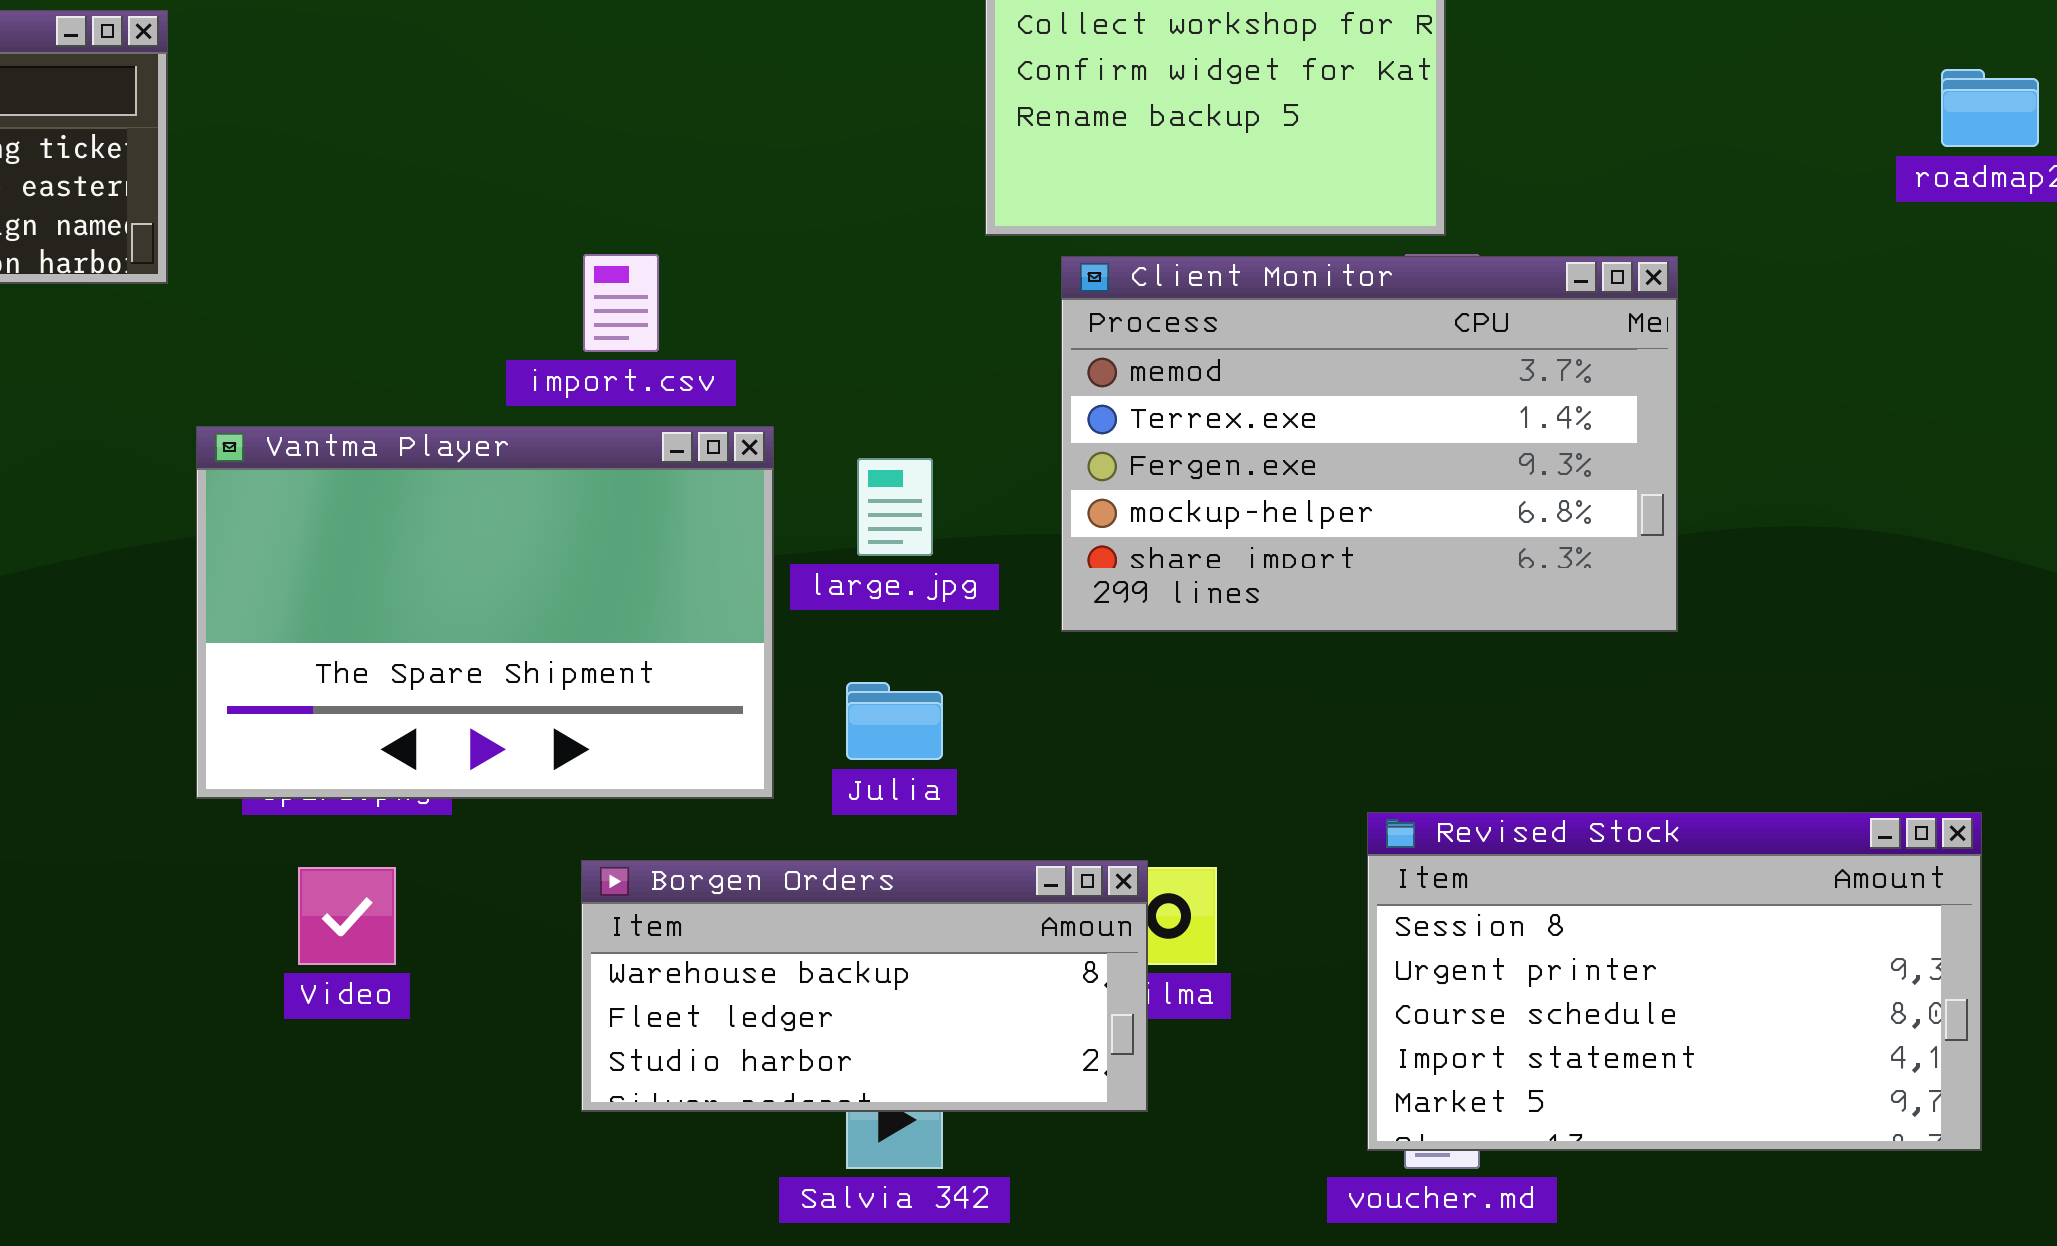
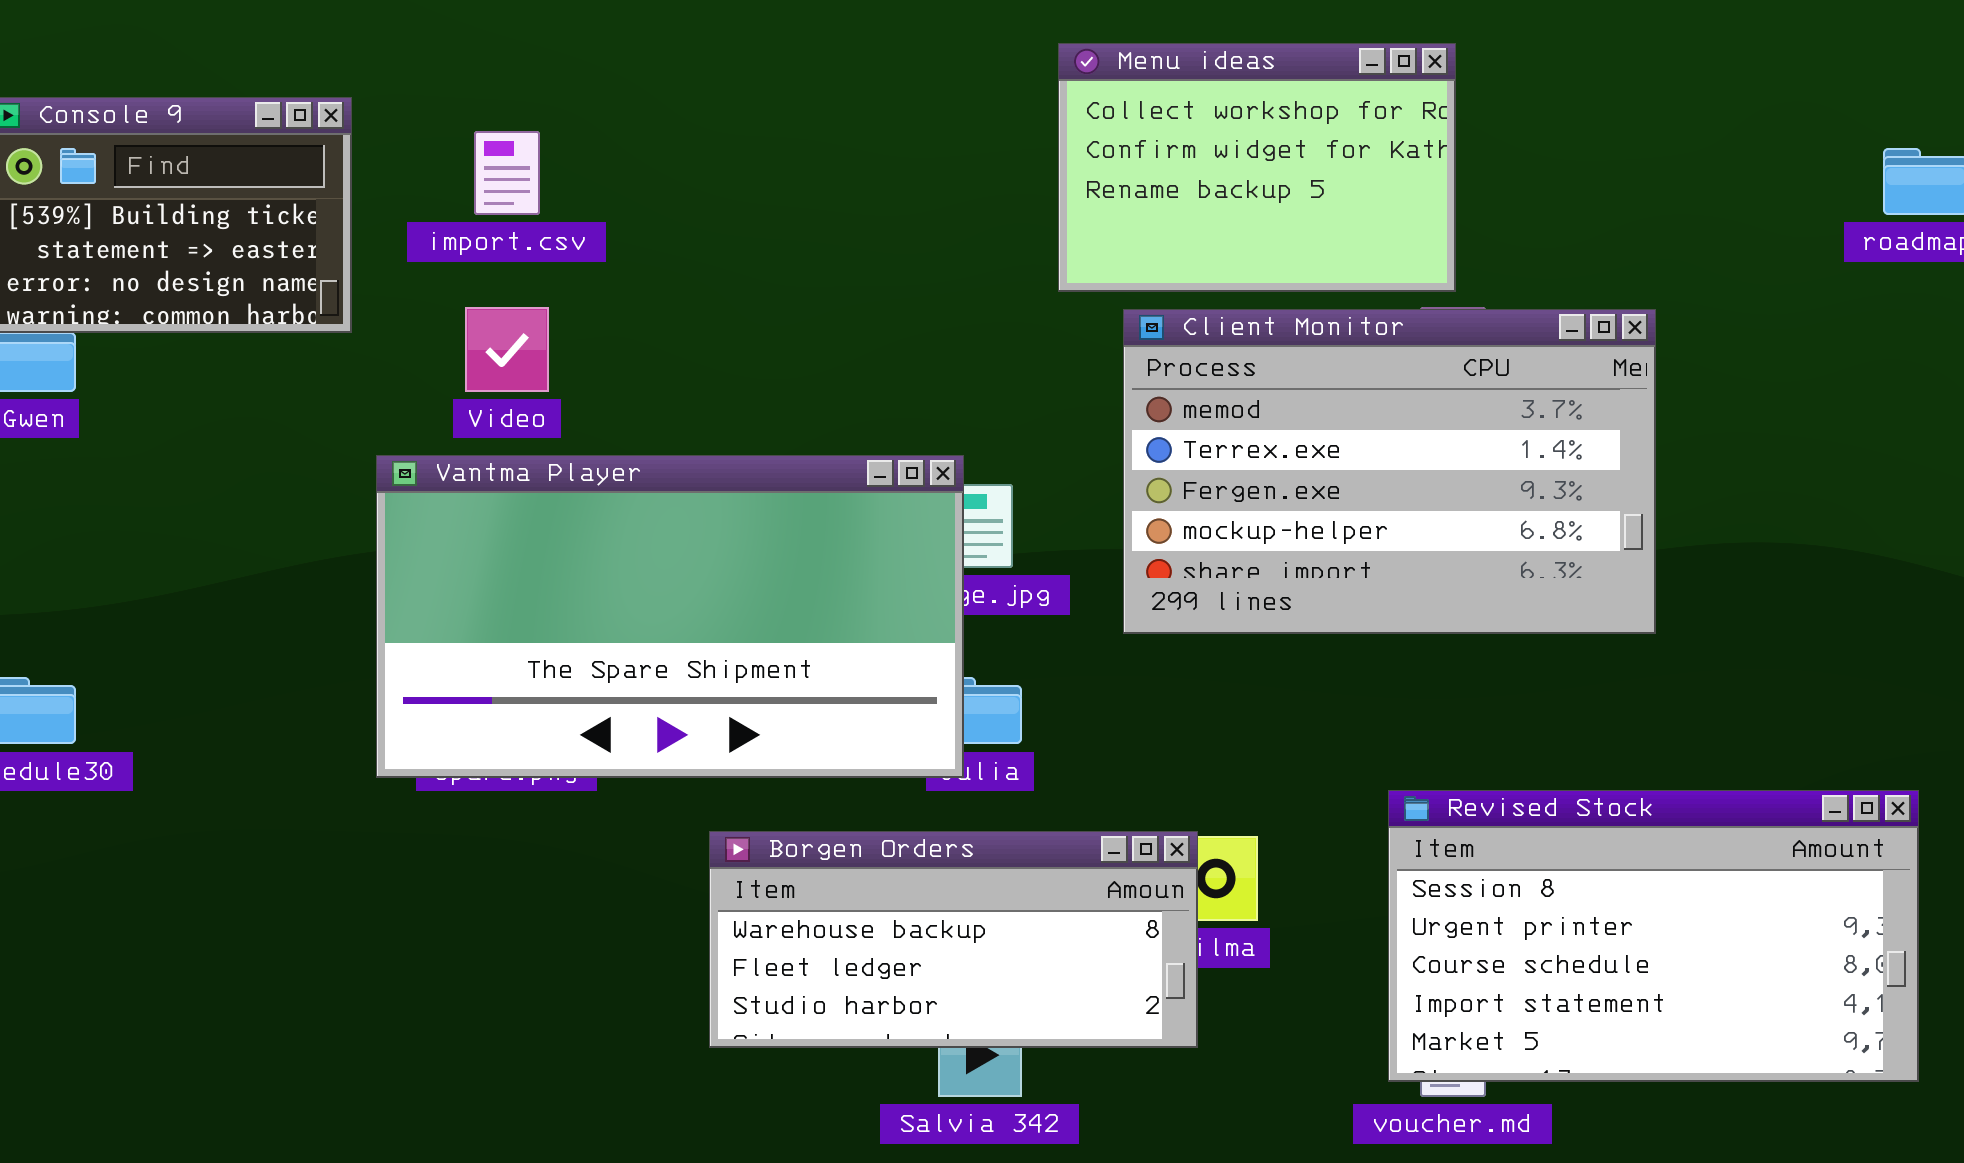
import.csv: [583,254,659,352] -> [474,131,540,215], moved
Vantma Player: [196,426,774,799] -> [376,455,964,778], resized
Video: [298,867,396,965] -> [465,307,549,392], moved

